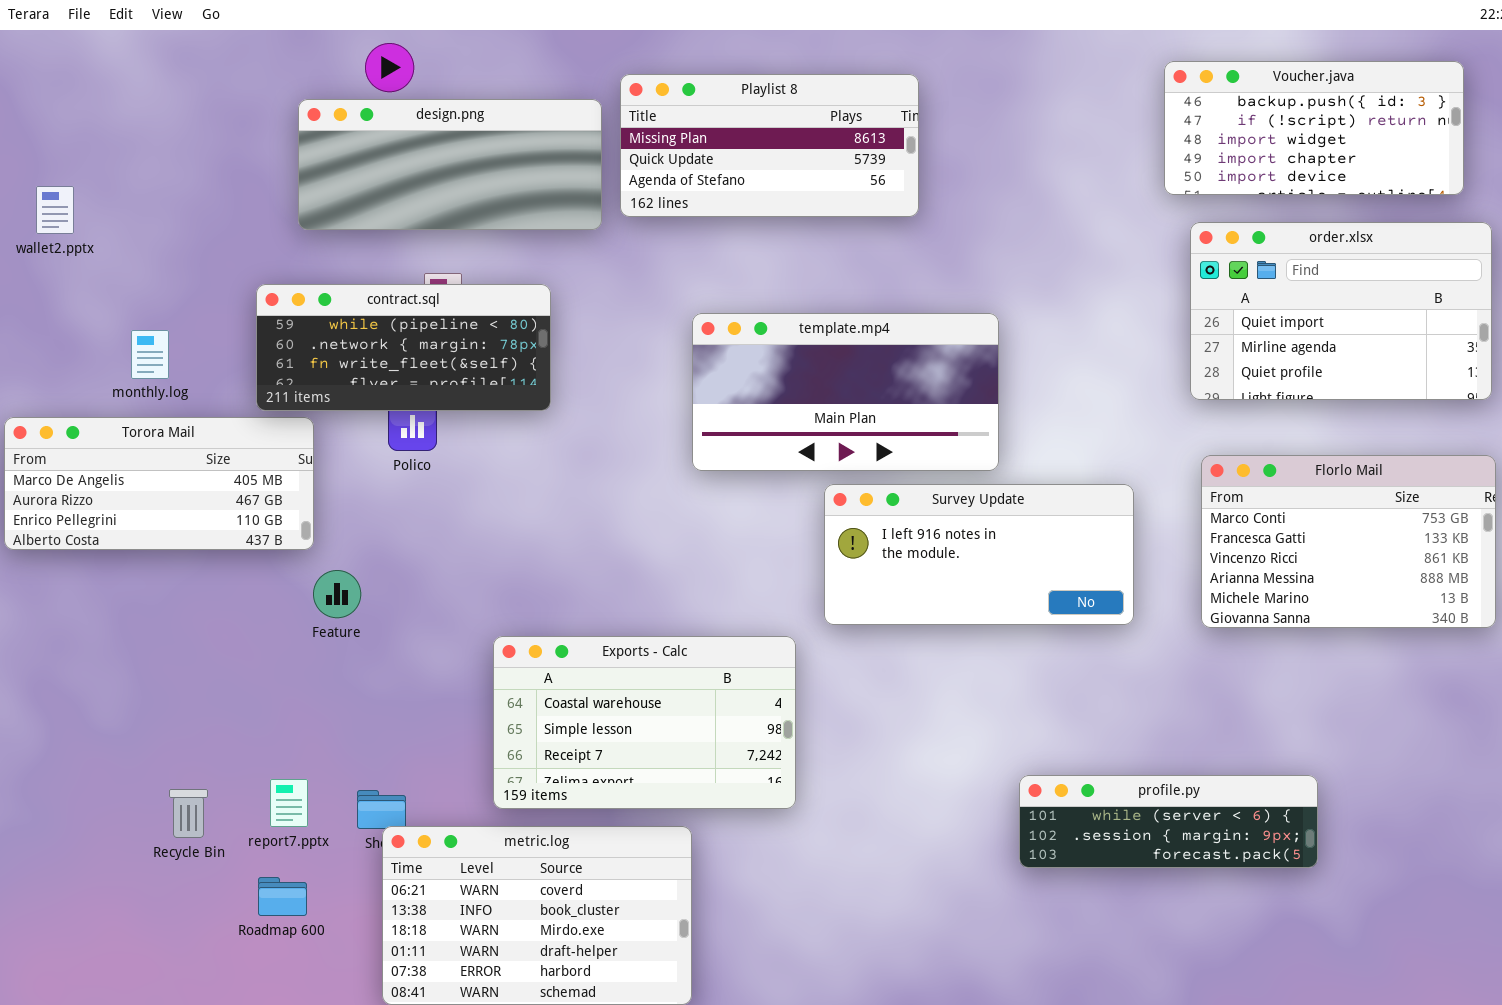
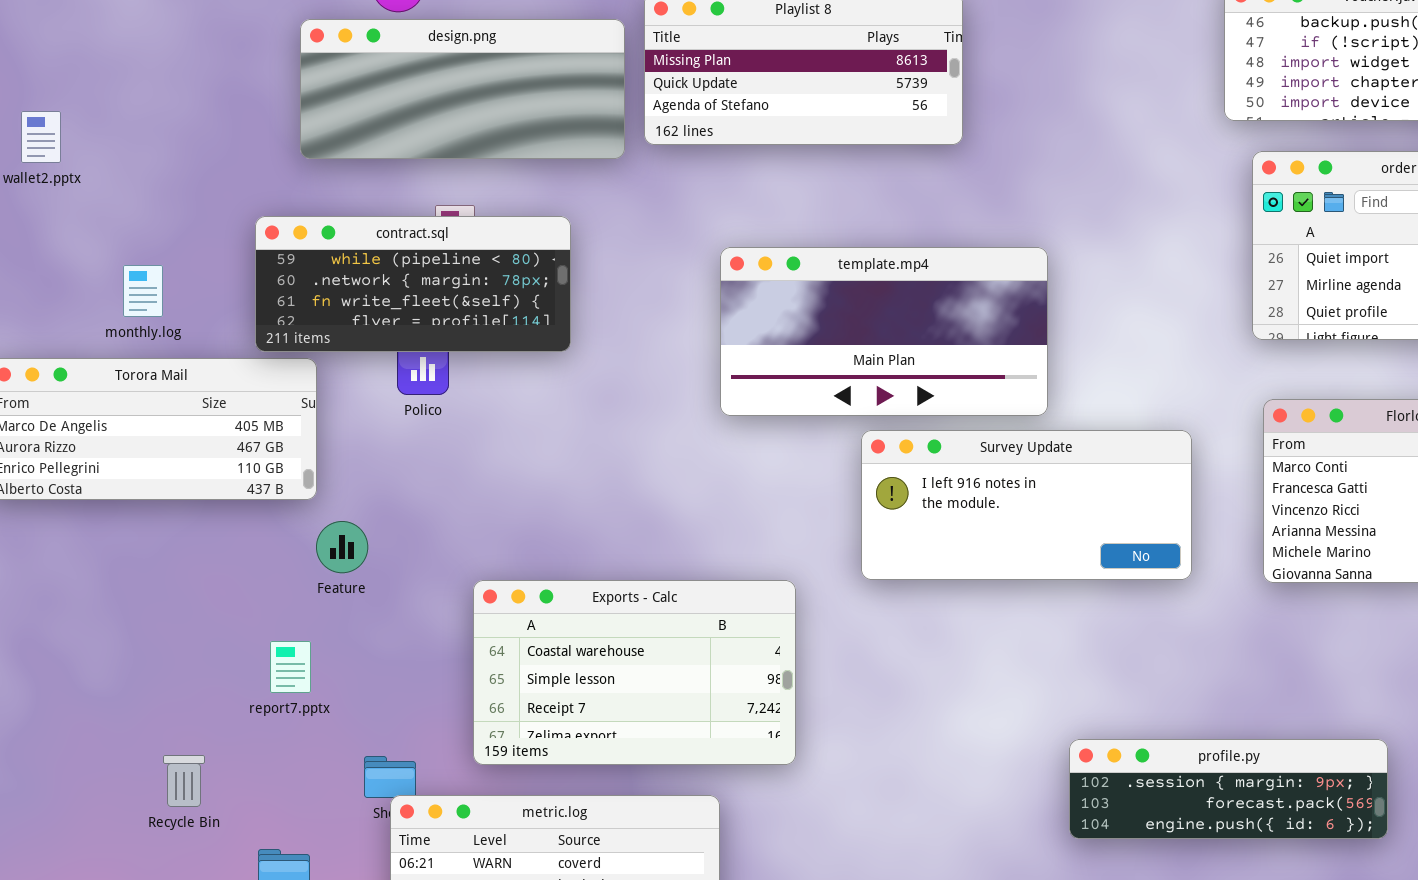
Exports - Calc: [493,636,796,809] -> [473,580,796,765], moved
profile.py: [1019,775,1318,868] -> [1069,739,1388,839], scrolled down 1 row
report7.pptx: [270,779,308,827] -> [270,641,311,693], moved

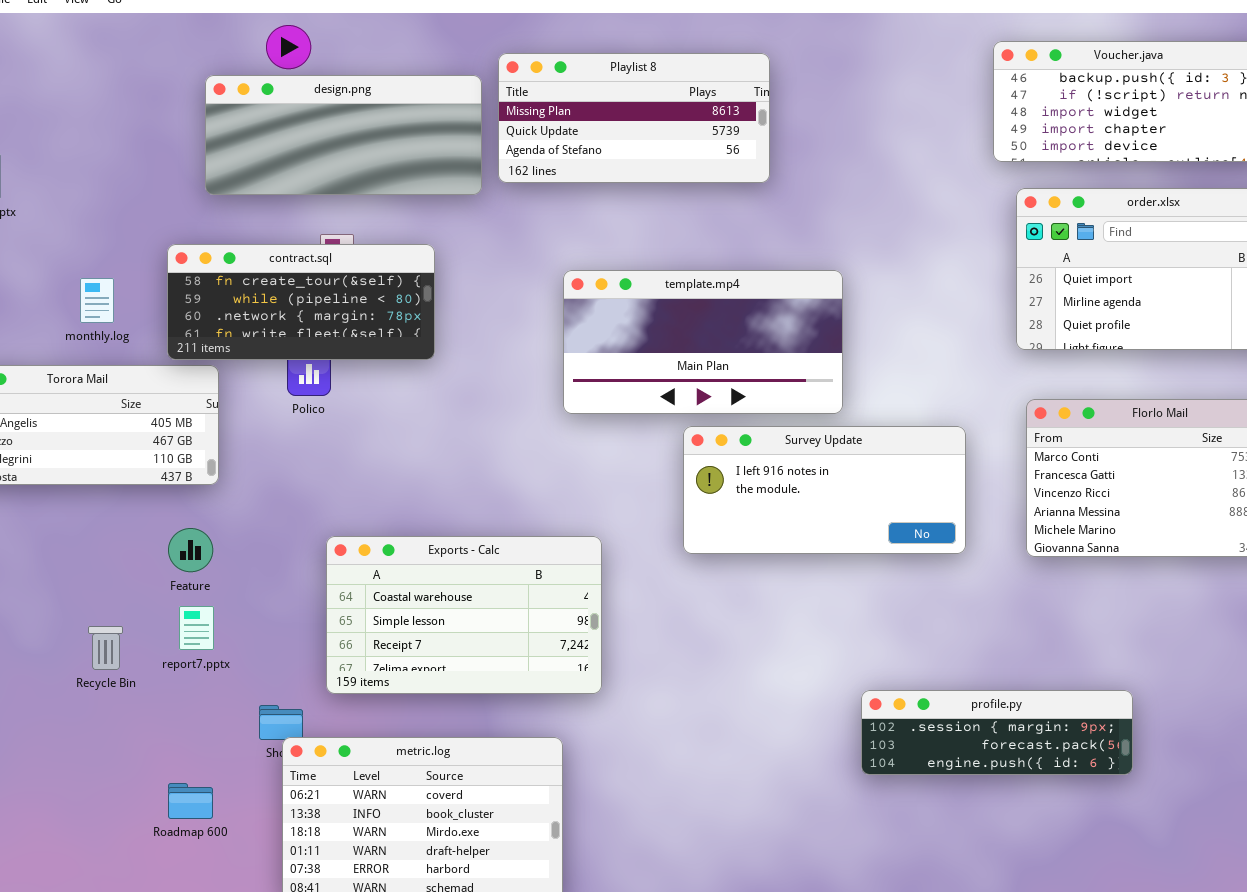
contract.sql: [255,216,571,352] -> [167,244,435,360], scrolled up 1 row
monthly.log: [123,265,163,317] -> [80,278,114,323], moved
Feature: [316,521,368,573] -> [168,528,213,572], moved
Exports - Calc: [473,580,796,765] -> [326,536,602,694], moved
Recycle Bin: [163,755,205,807] -> [88,626,123,670], moved

